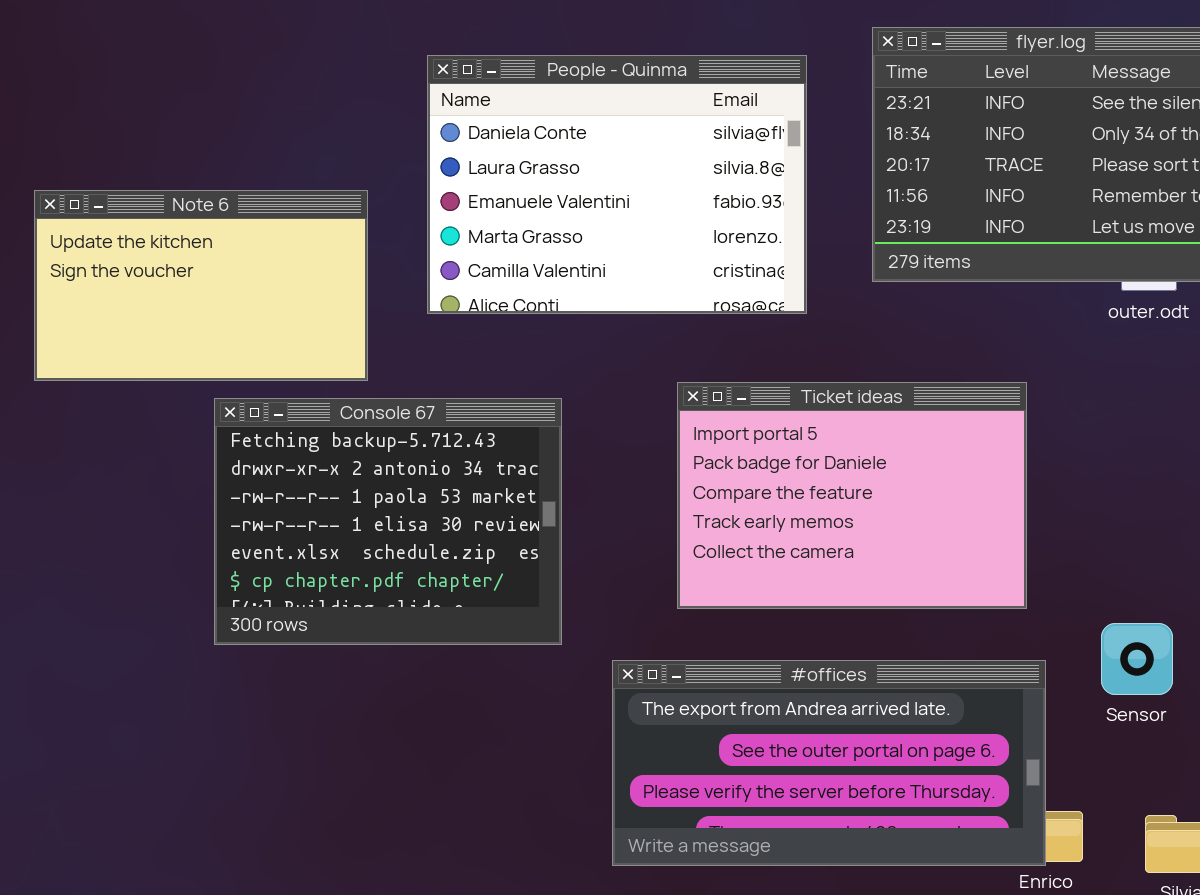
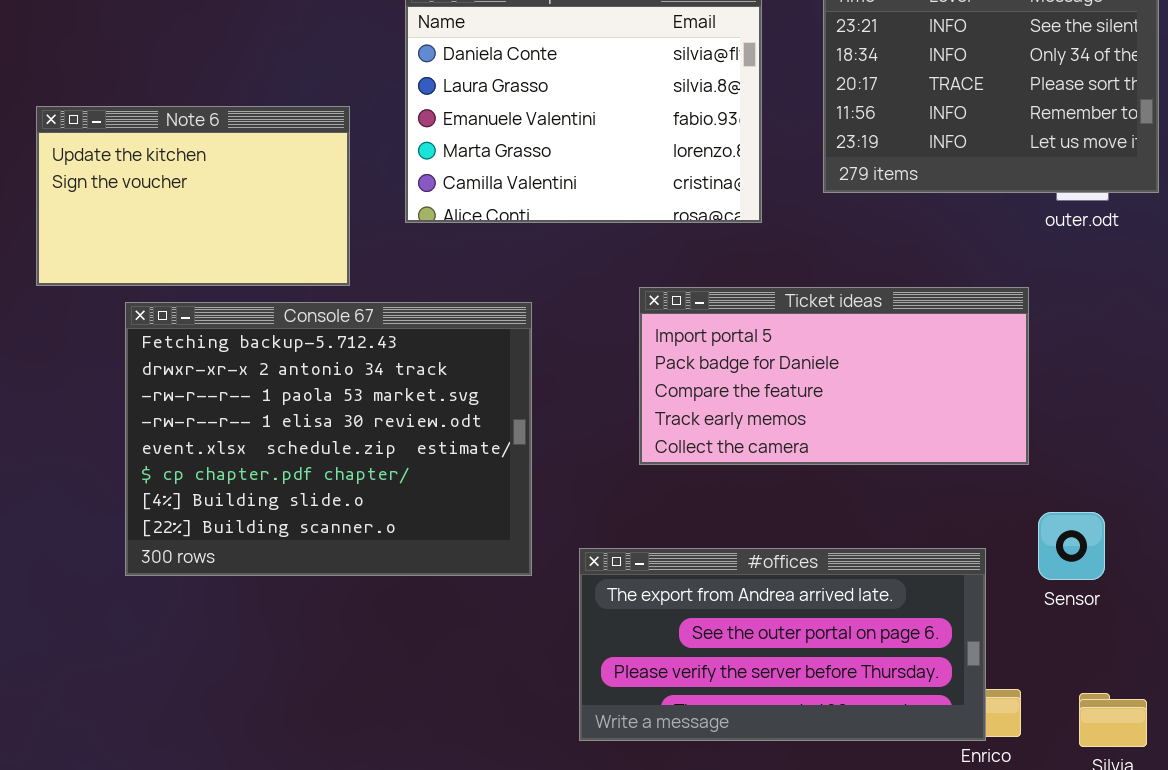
Ticket ideas: [677,382,1027,609] -> [639,287,1029,465], resized
Console 67: [214,398,562,645] -> [125,302,532,576], resized

